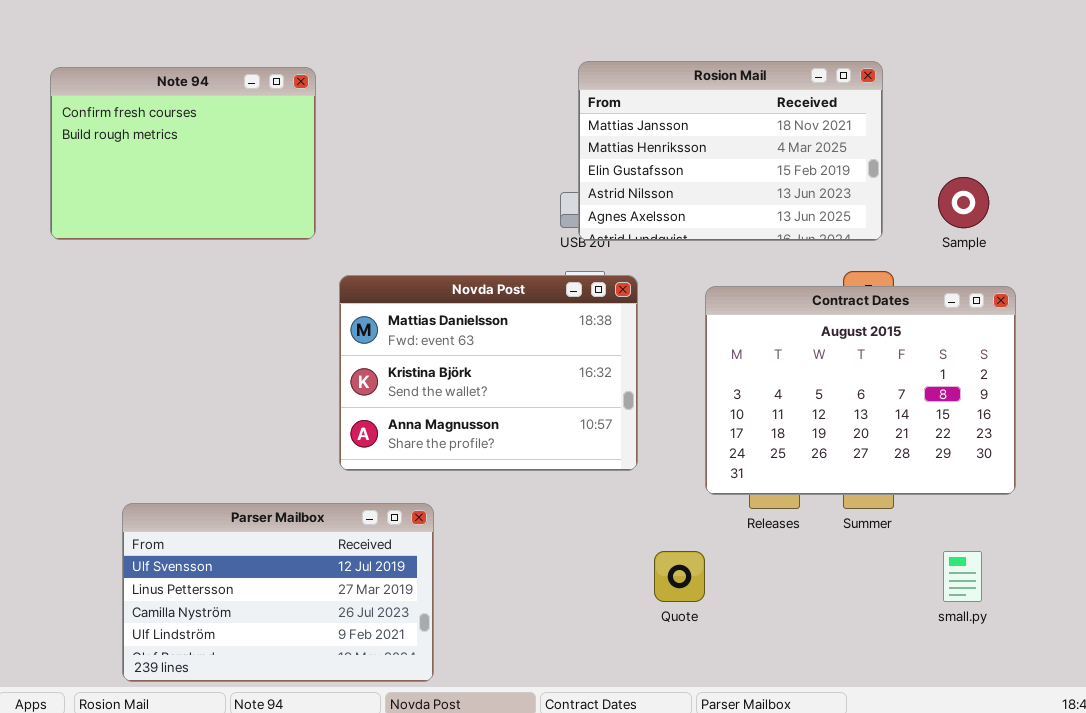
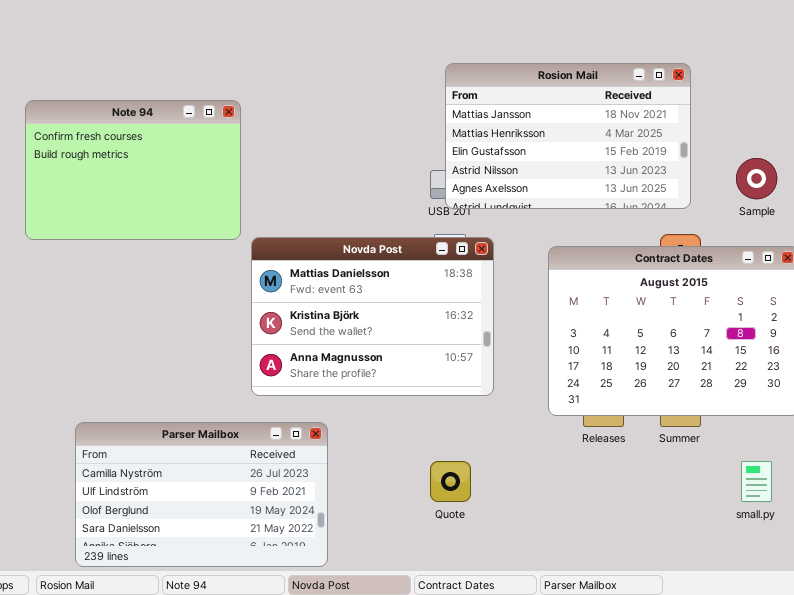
Note 94: [50,67,316,240] -> [25,100,241,240], moved
Parser Mailbox: [122,503,434,682] -> [75,422,328,567], scrolled down 2 rows
Quote: [654,551,705,602] -> [430,461,471,502], moved

